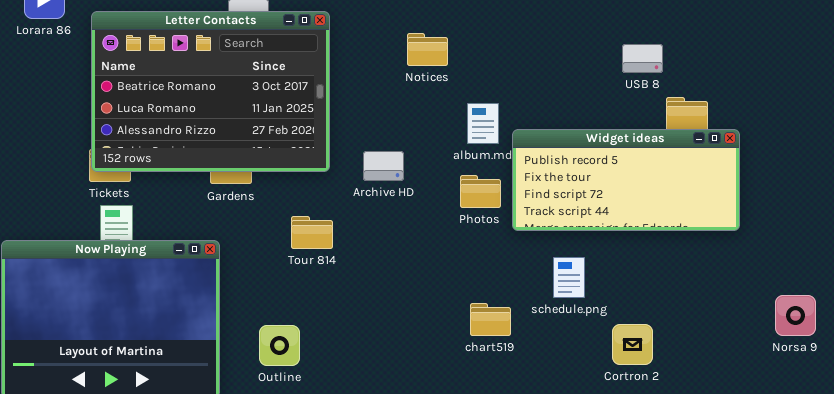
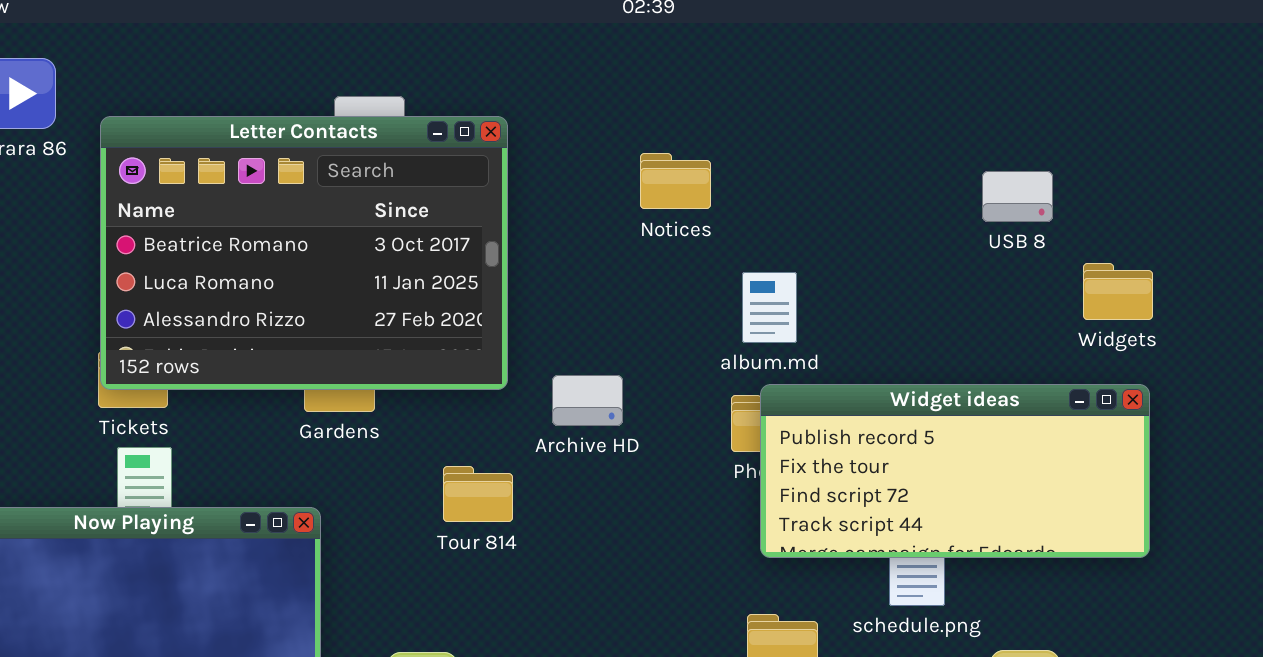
USB 8: [622,44,663,73] -> [982,171,1053,222], moved
Widget ideas: [512,129,740,231] -> [760,384,1150,558], moved
Archive HD: [363,151,404,181] -> [552,375,623,426], moved

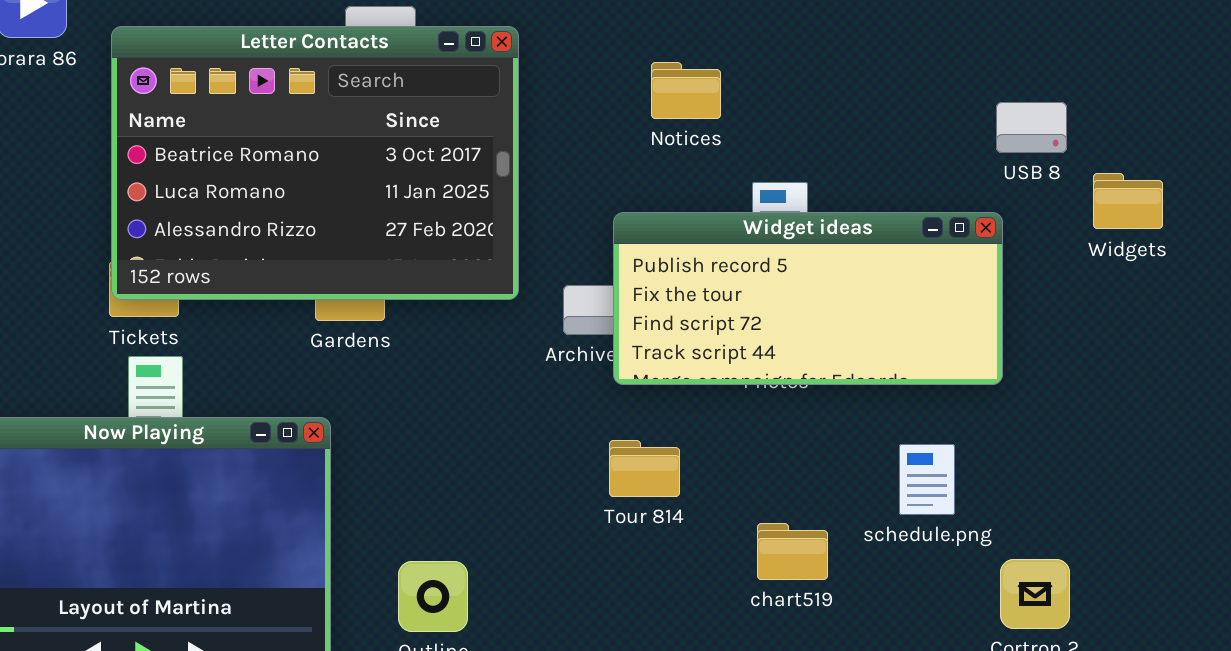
USB 8: [982,171,1053,222] -> [996,102,1067,153], moved
Widget ideas: [760,384,1150,558] -> [613,212,1003,385], moved
Tour 814: [443,466,513,522] -> [609,440,680,497], moved

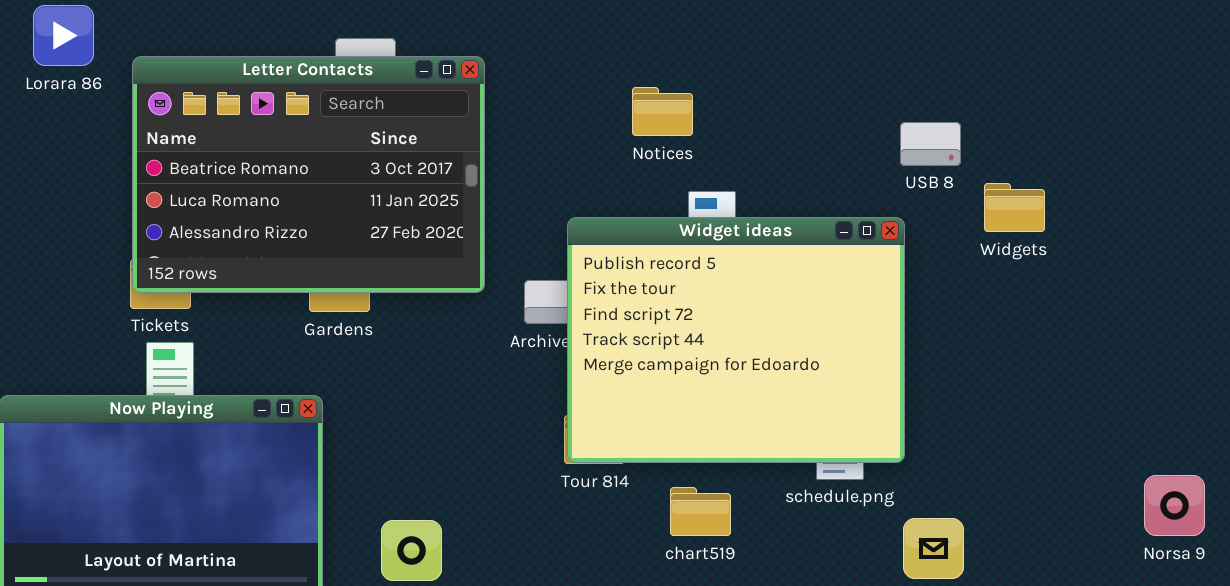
Notices: [651,62,721,119] -> [632,87,693,136], moved
Widget ideas: [613,212,1003,385] -> [567,217,905,463], resized
chart519: [757,523,828,580] -> [670,487,731,536], moved

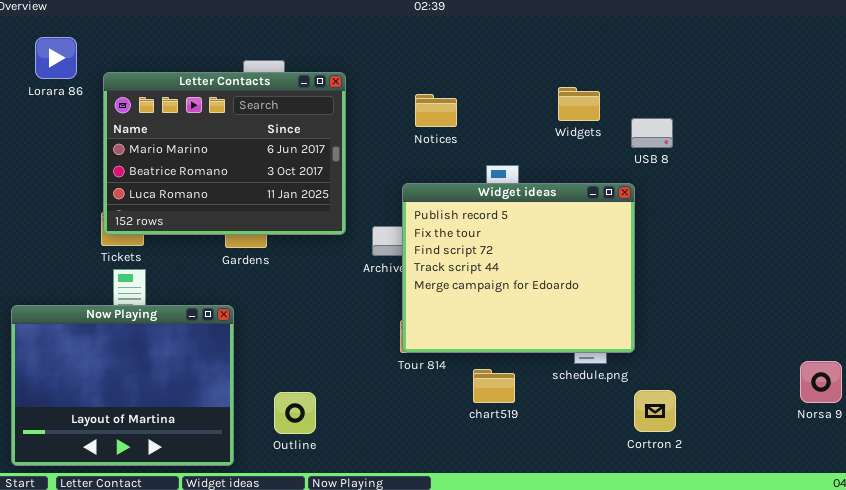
Letter Contacts: [132,56,485,293] -> [103,72,346,235], scrolled up 1 row
Notices: [632,87,693,136] -> [415,94,457,127], moved
Widgets: [984,183,1045,232] -> [558,87,600,121], moved

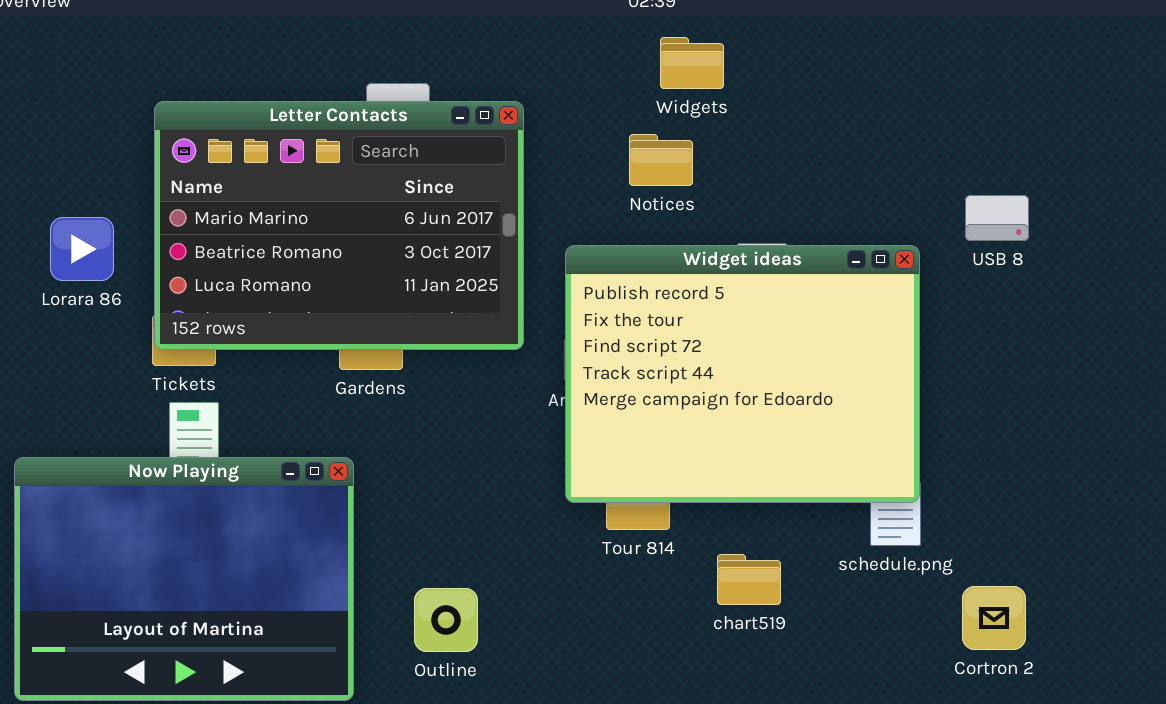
Lorara 86: [35,37,77,79] -> [50,217,114,281], moved
Widgets: [558,87,600,121] -> [660,37,724,89], moved
USB 8: [631,118,673,148] -> [965,195,1029,241], moved
Widget ideas: [402,183,635,353] -> [565,245,920,503], moved

